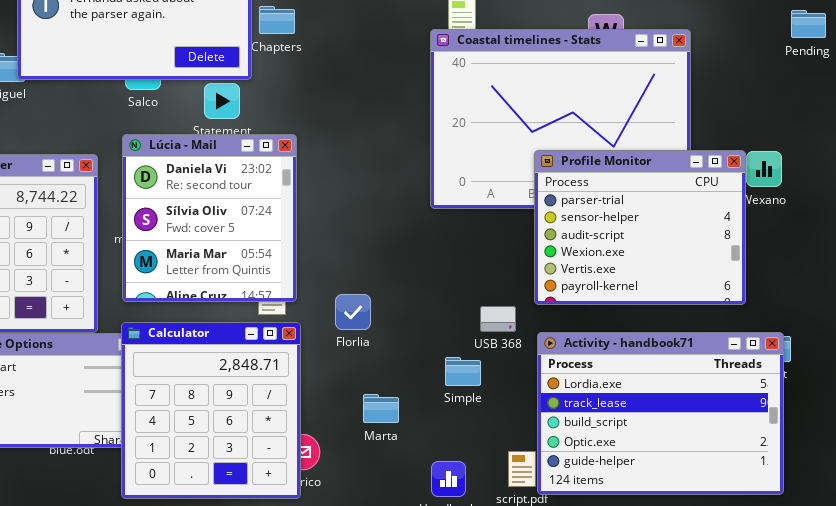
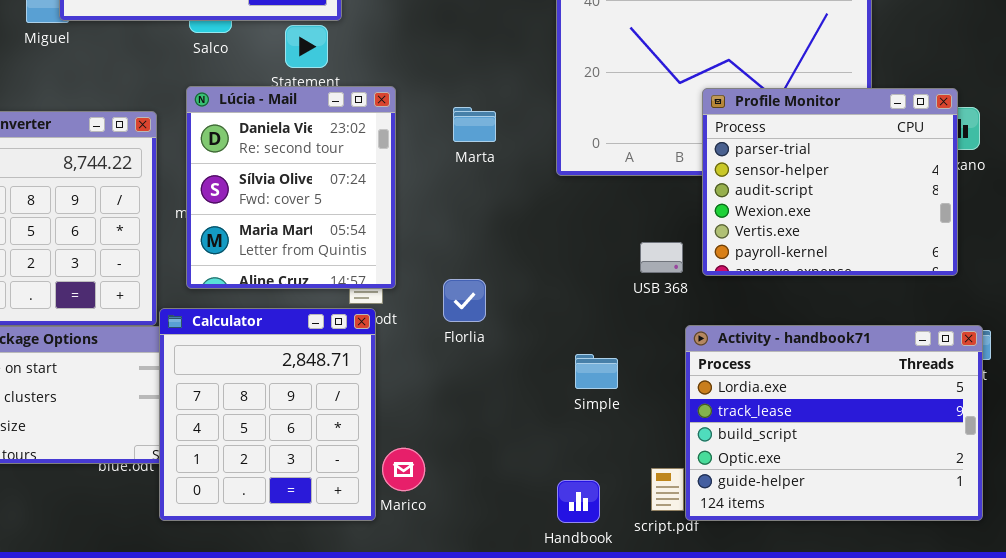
Profile Monitor: [534,150,746,305] -> [702,88,958,276], moved
USB 368: [480,306,516,332] -> [640,242,683,273], moved
Calculator: [121,322,301,499] -> [159,308,376,521], moved
Marta: [363,394,399,423] -> [453,107,496,142], moved

